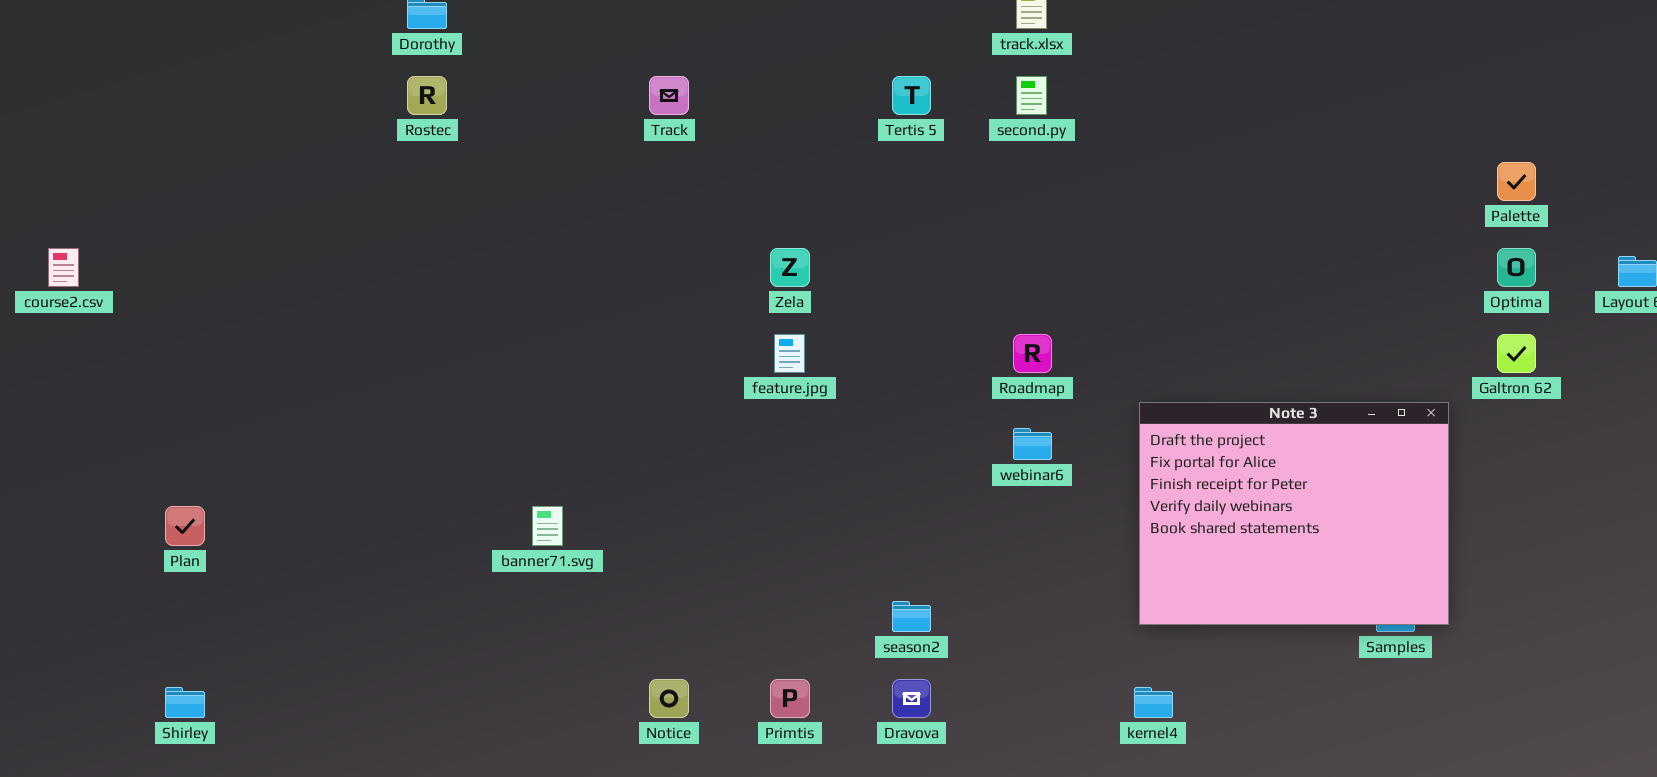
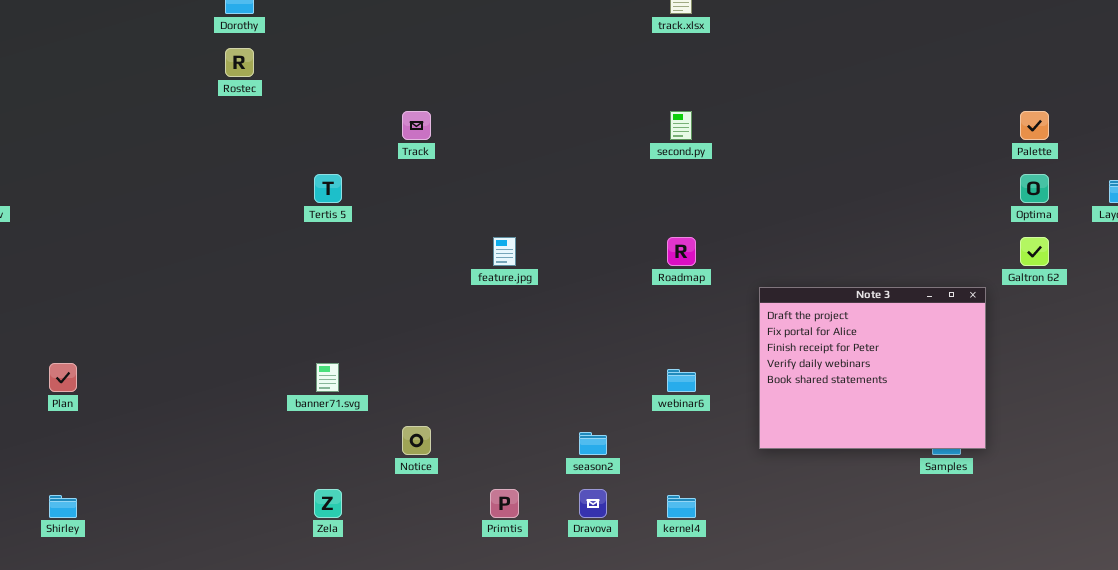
Track: [649,76,689,115] -> [402,111,431,140], moved
Tertis 5: [892,76,931,115] -> [314,174,342,203], moved
second.py: [1016,76,1047,115] -> [670,111,692,140], moved
Zela: [770,248,810,287] -> [314,489,342,518], moved
webinar6: [1013,428,1052,460] -> [667,369,696,392], moved
Notice: [649,679,689,718] -> [402,426,431,455], moved
kernel4: [1134,687,1173,718] -> [667,495,696,518], moved

